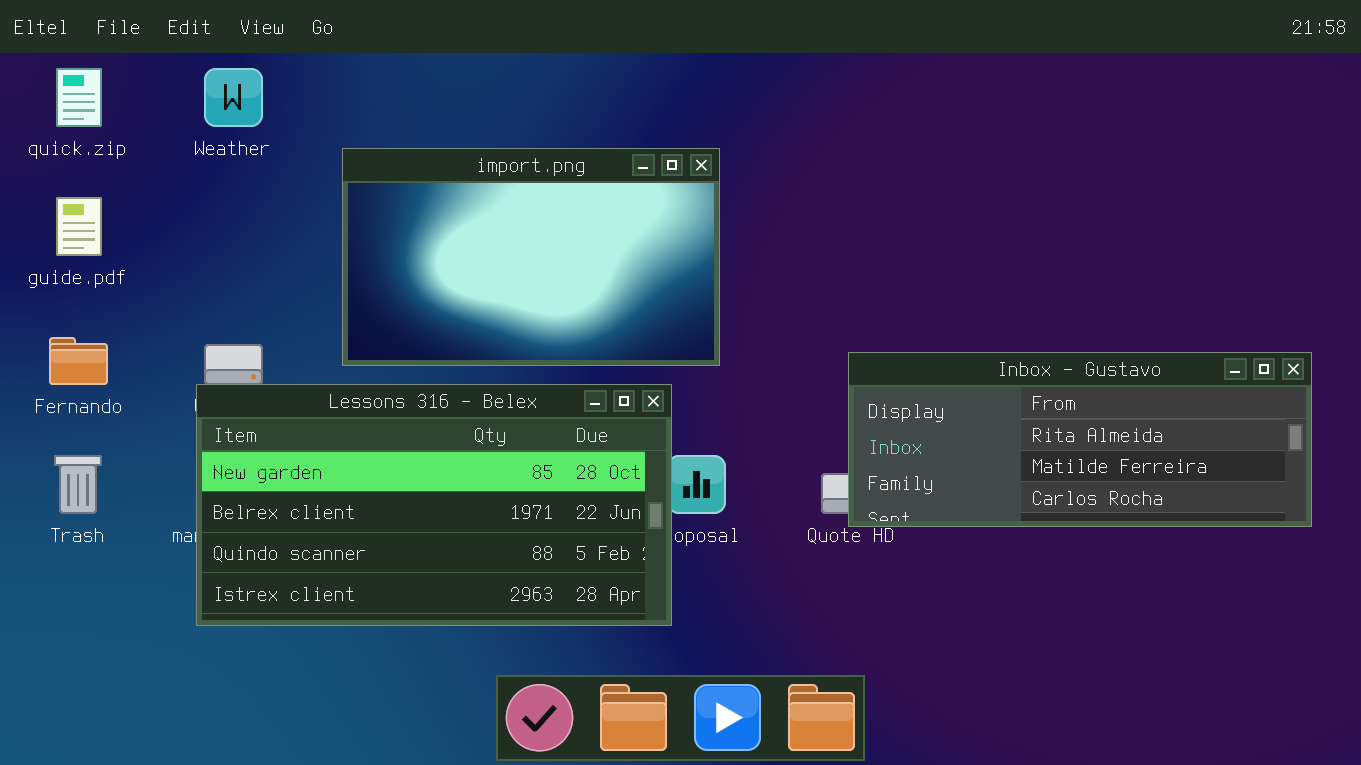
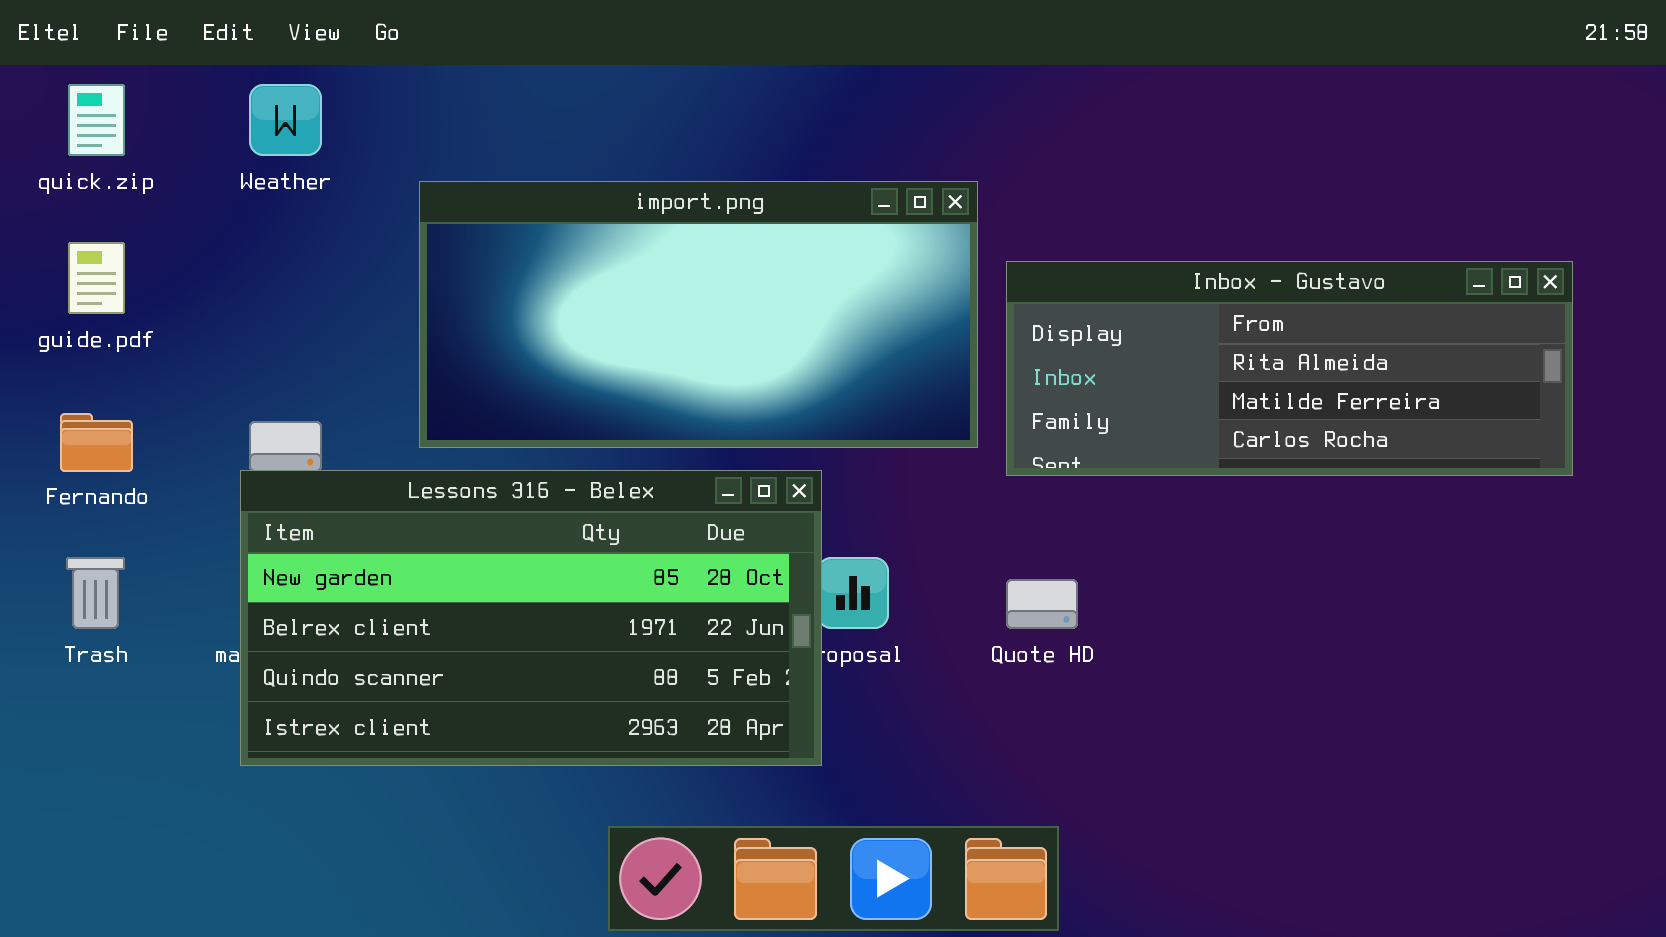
import.png: [342,148,720,366] -> [419,181,978,448], resized
Inbox - Gustavo: [848,352,1312,527] -> [1006,261,1573,476], moved

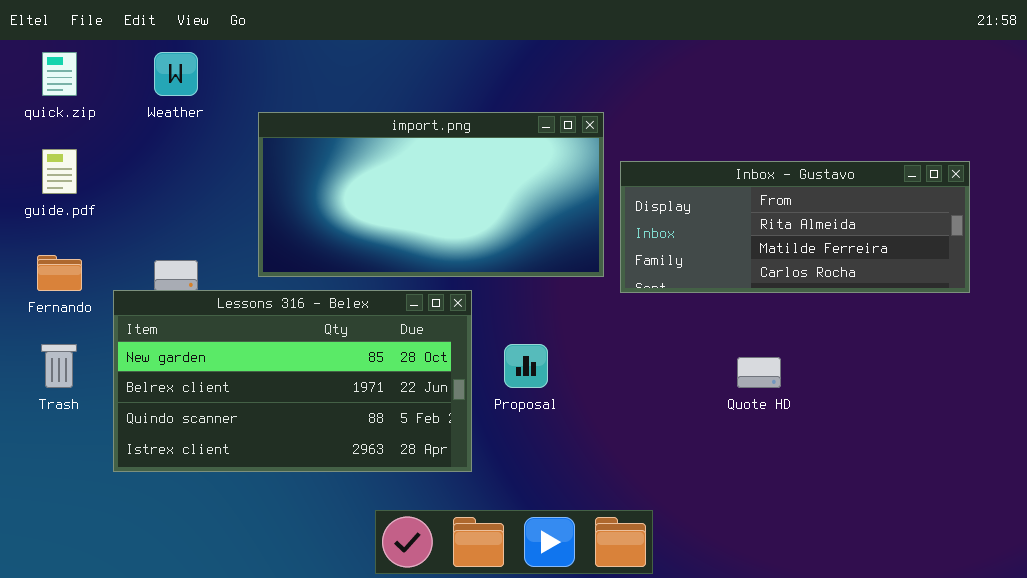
Lessons 316 - Belex: [240,470,822,766] -> [113,290,472,472], moved
Quote HD: [1006,579,1078,629] -> [737,357,781,388], moved

